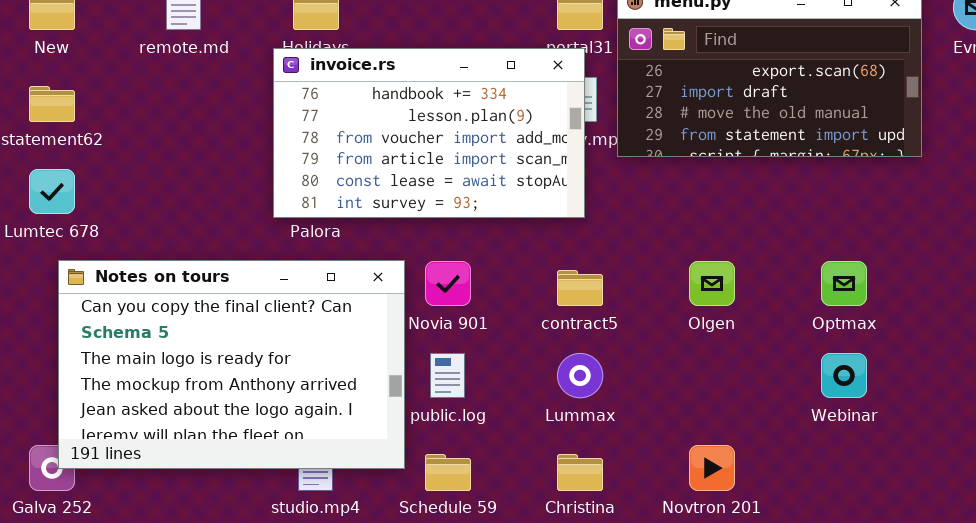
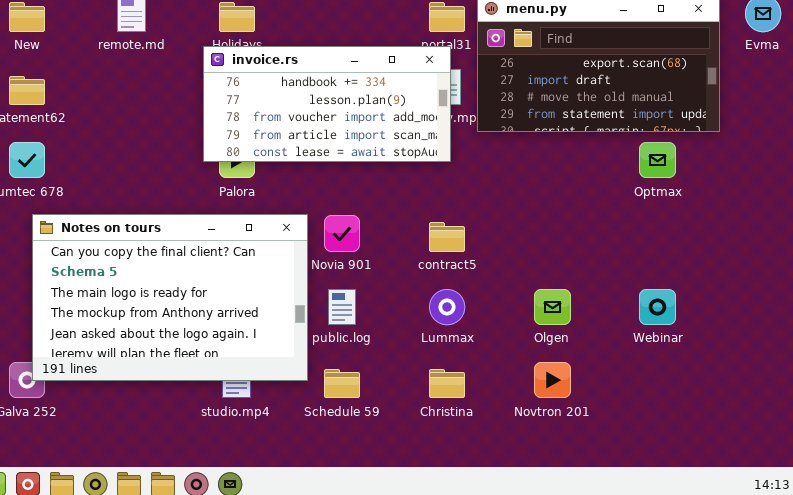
invoice.rs: [273,48,585,218] -> [203,46,451,162], resized
Olgen: [689,261,735,306] -> [534,289,571,325], moved
Optmax: [821,261,867,306] -> [639,142,676,178], moved

